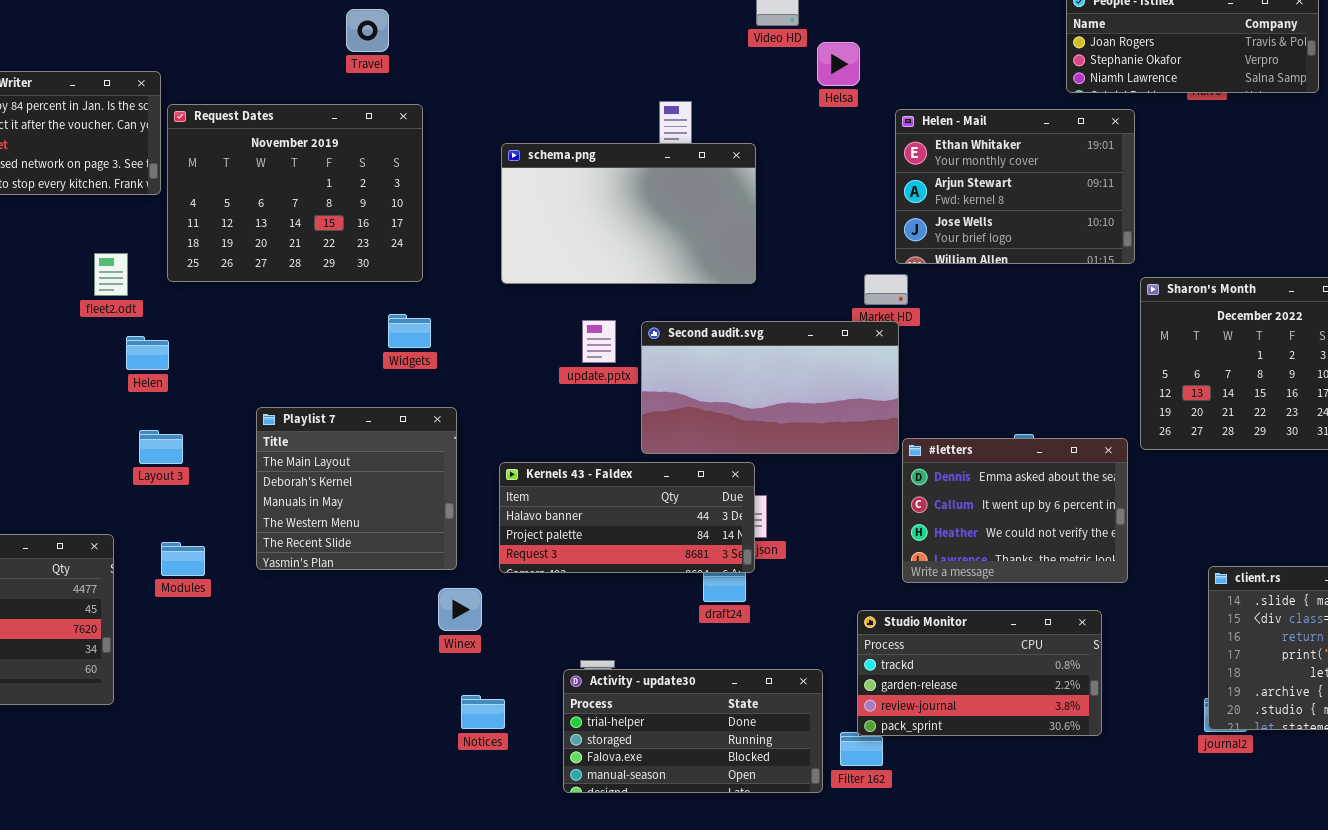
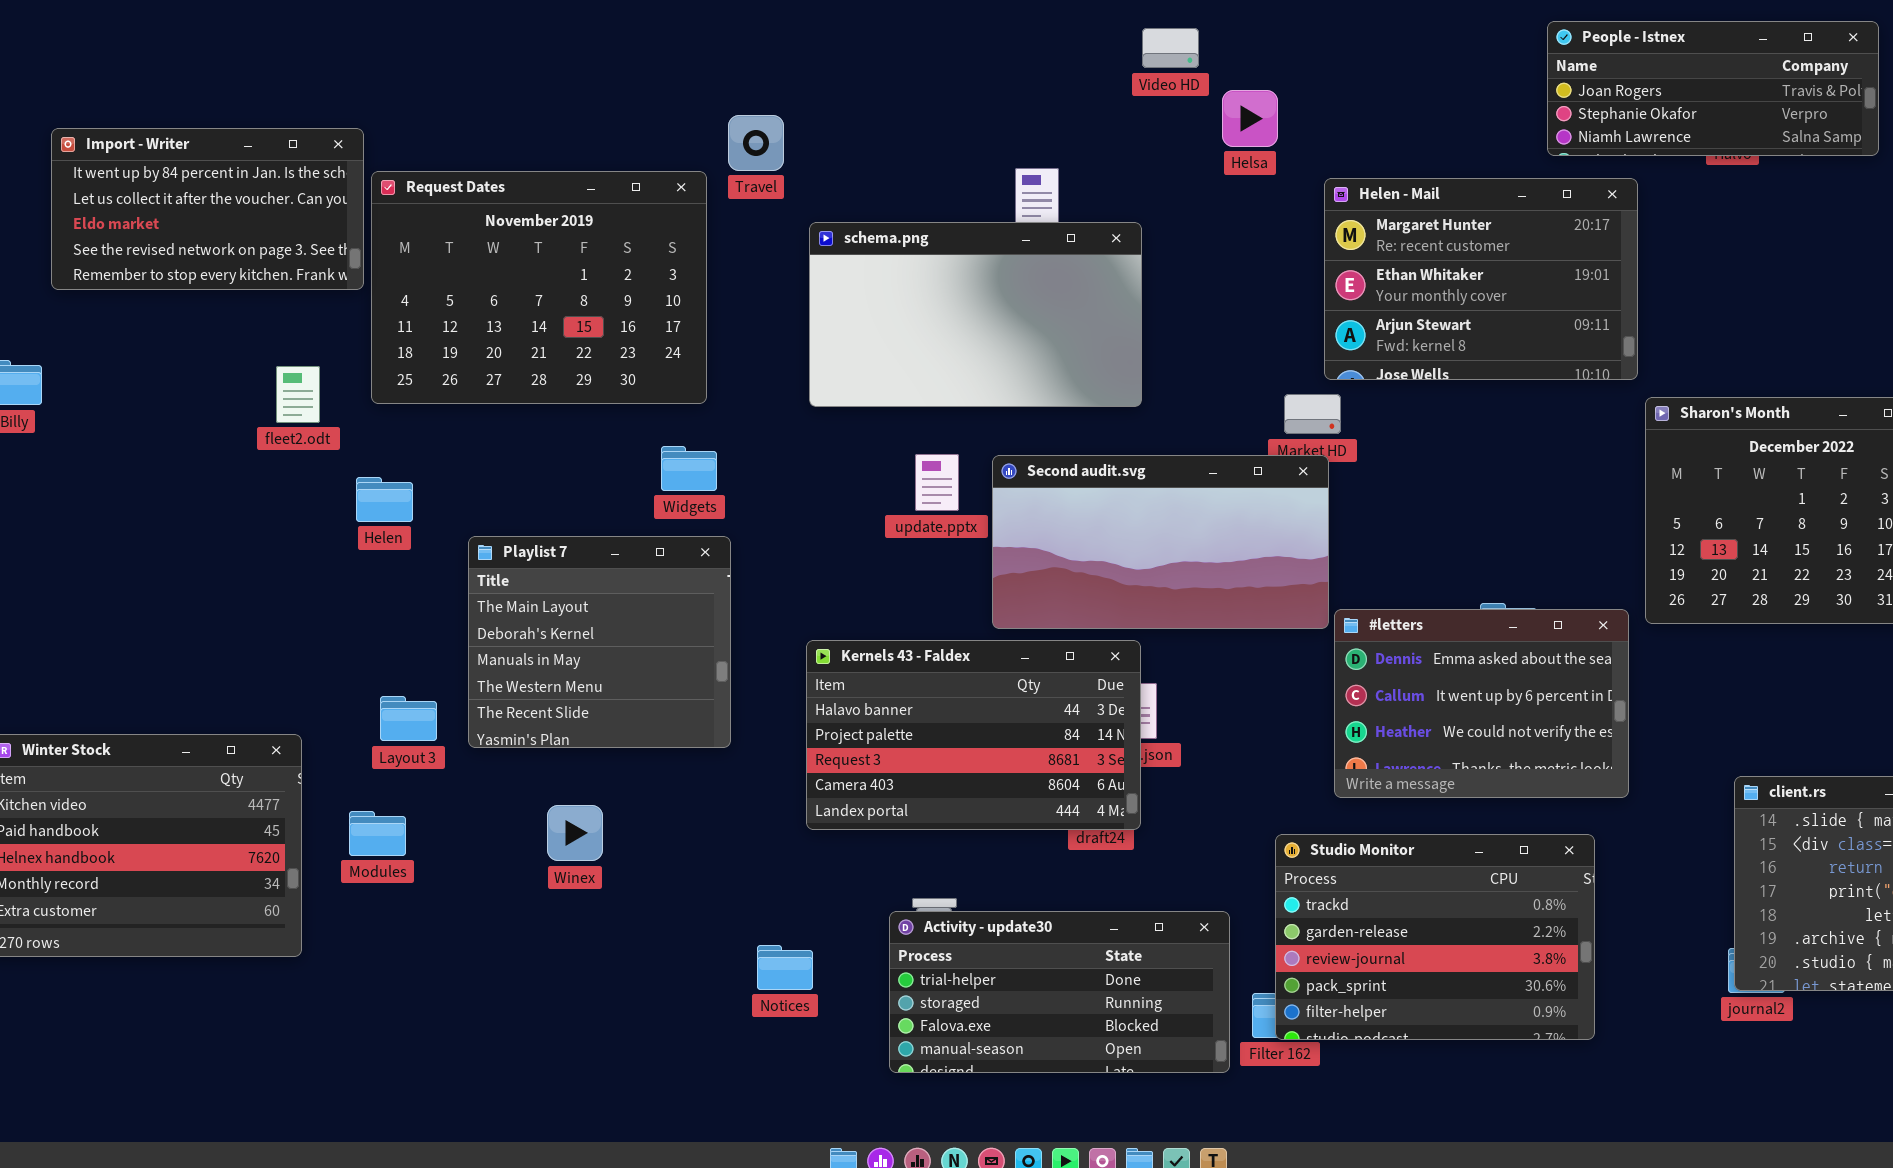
Travel: [346,9,389,52] -> [728,115,784,171], moved
Helen - Mail: [895,109,1135,264] -> [1324,178,1638,380], scrolled up 1 row
Helen: [126,336,169,370] -> [356,477,413,522], moved
Playlist 7: [256,407,457,570] -> [468,536,731,748], moved
Layout 3: [139,430,183,464] -> [380,696,437,741], moved
Kernels 43 - Faldex: [499,462,755,573] -> [806,640,1141,830], resized
Modules: [161,542,205,576] -> [349,811,406,856], moved
Winex: [438,588,482,631] -> [547,805,603,861], moved
Studio Monitor: [857,610,1102,736] -> [1275,834,1595,1040], resized

